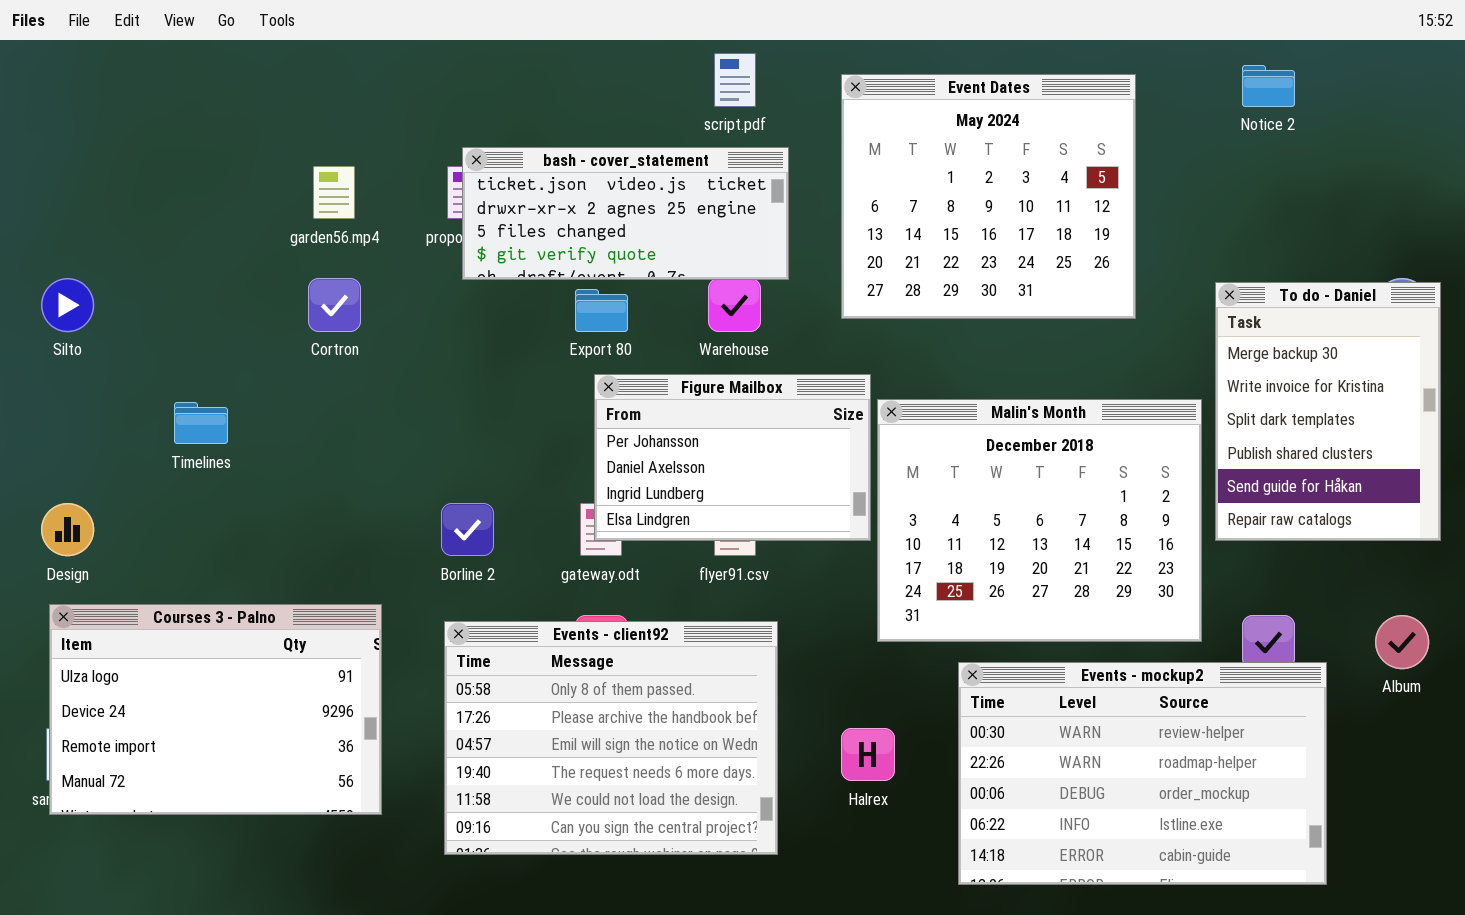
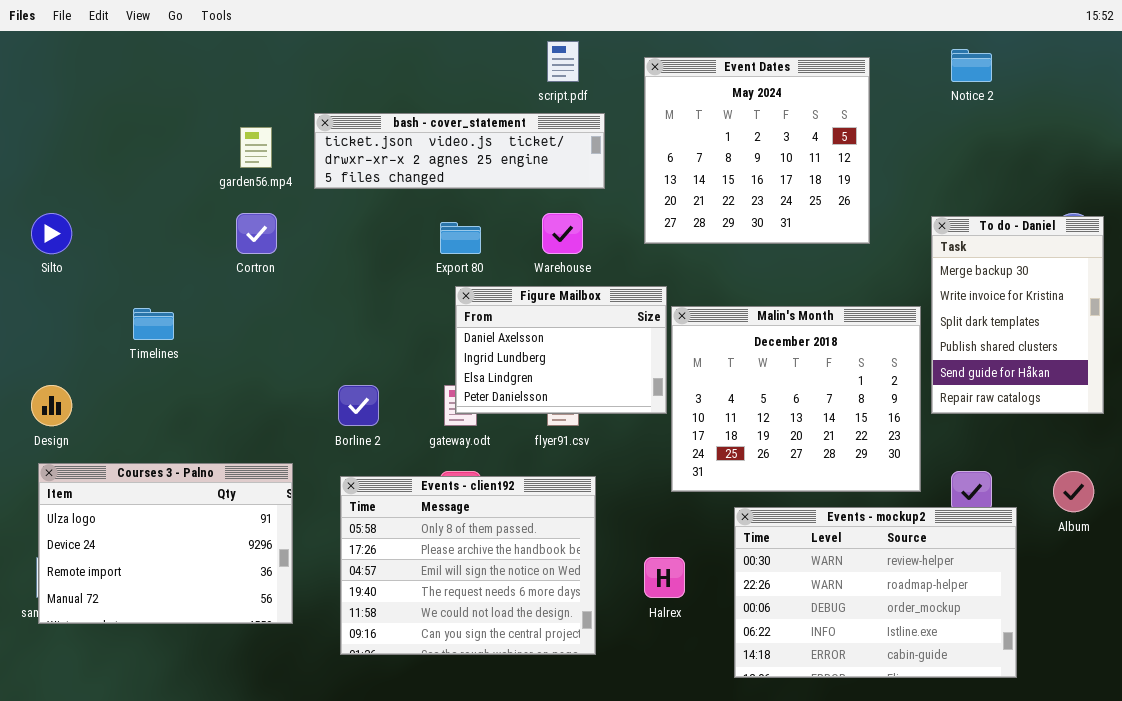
bash - cover_statement: [462,147,789,280] -> [314,113,605,189], resized
Figure Mailbox: [594,374,871,541] -> [455,286,667,414], scrolled down 1 row

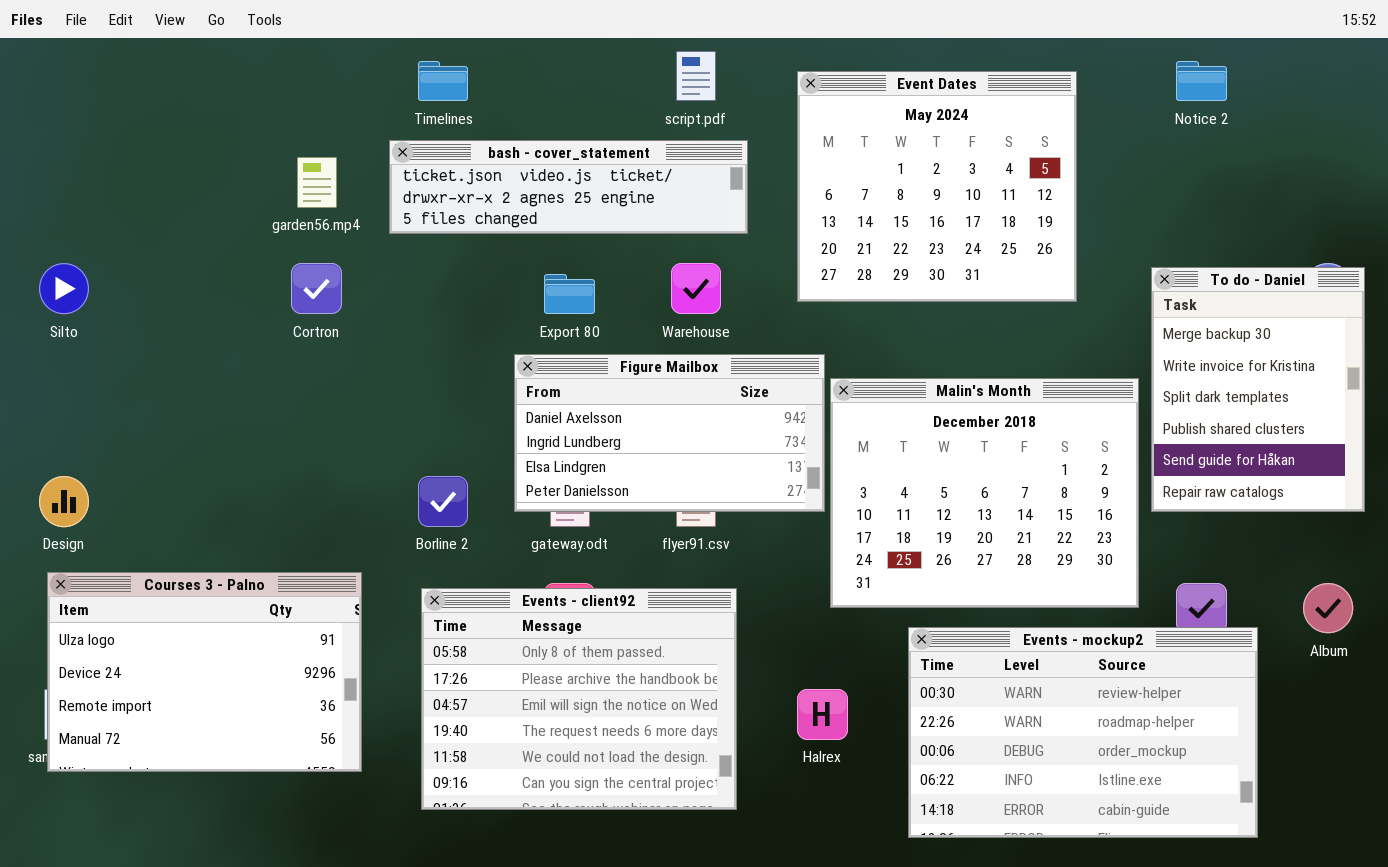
Figure Mailbox: [455,286,667,414] -> [514,354,825,512], resized
Timelines: [133,308,174,340] -> [418,61,468,101], moved

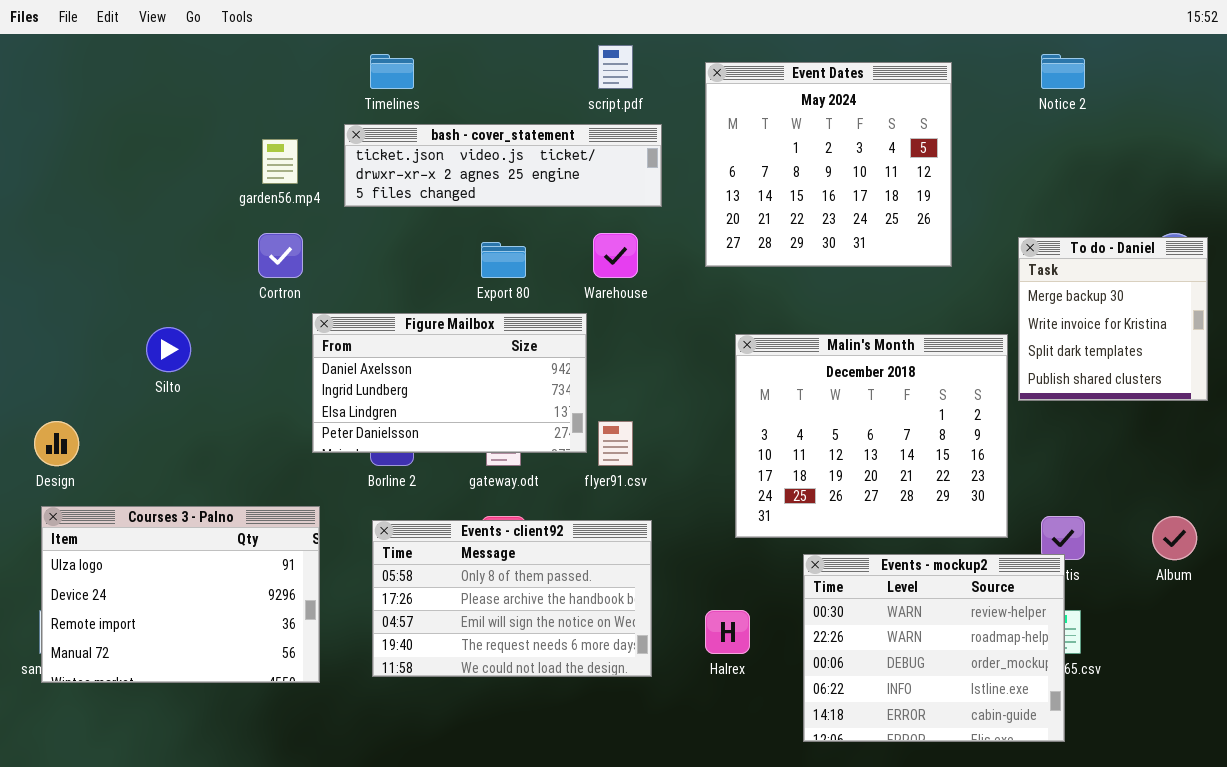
Silto: [39,263,89,314] -> [146,327,191,372], moved
To do - Daniel: [1151,267,1365,512] -> [1018,237,1208,401], resized
Figure Mailbox: [514,354,825,512] -> [312,313,587,453], moved
Events - client92: [421,588,737,810] -> [372,520,652,677], resized
Events - mockup2: [908,627,1258,838] -> [803,554,1065,742], resized

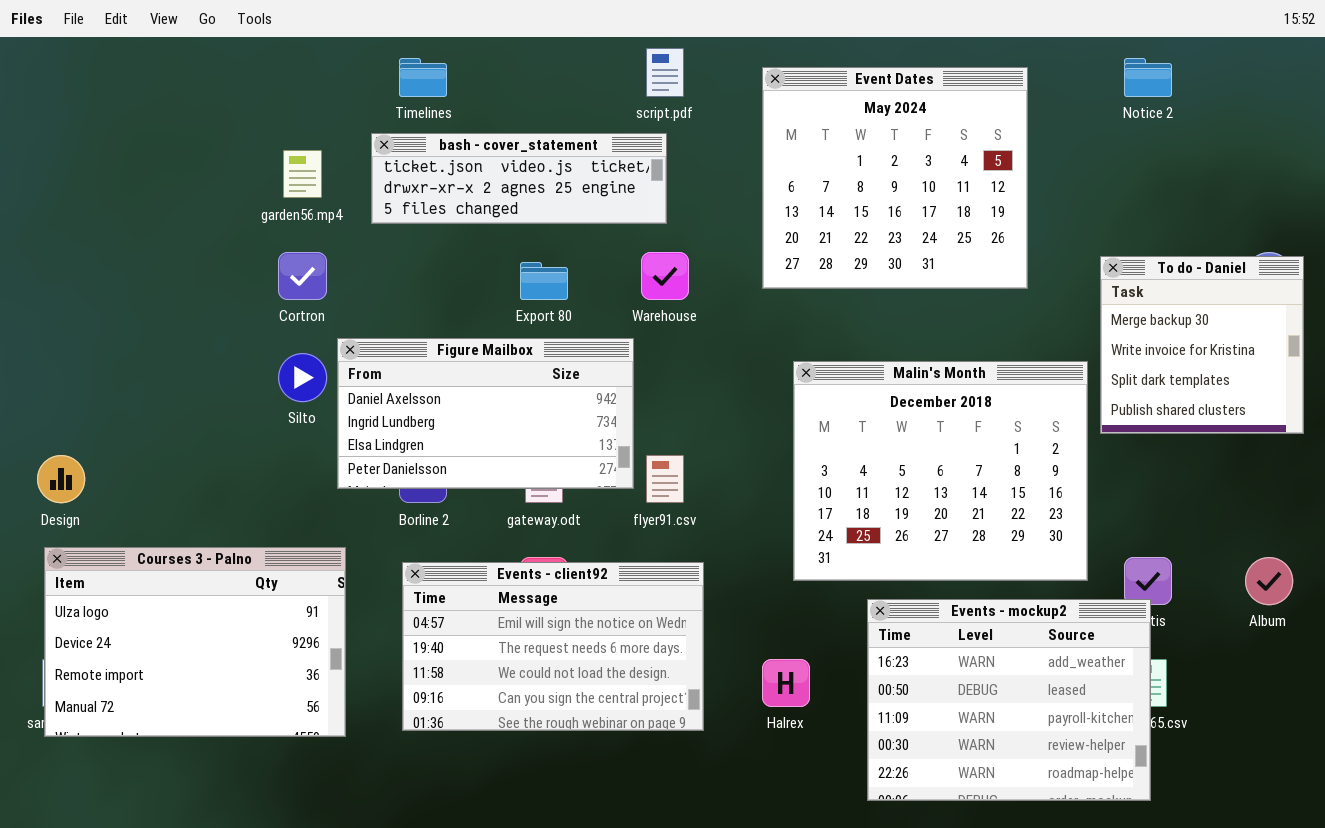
bash - cover_statement: [344,124,662,207] -> [371,133,667,224], resized
Silto: [146,327,191,372] -> [278,353,327,402], moved
Events - client92: [372,520,652,677] -> [402,562,704,731], scrolled down 2 rows
Events - mockup2: [803,554,1065,742] -> [867,599,1151,801], scrolled up 3 rows

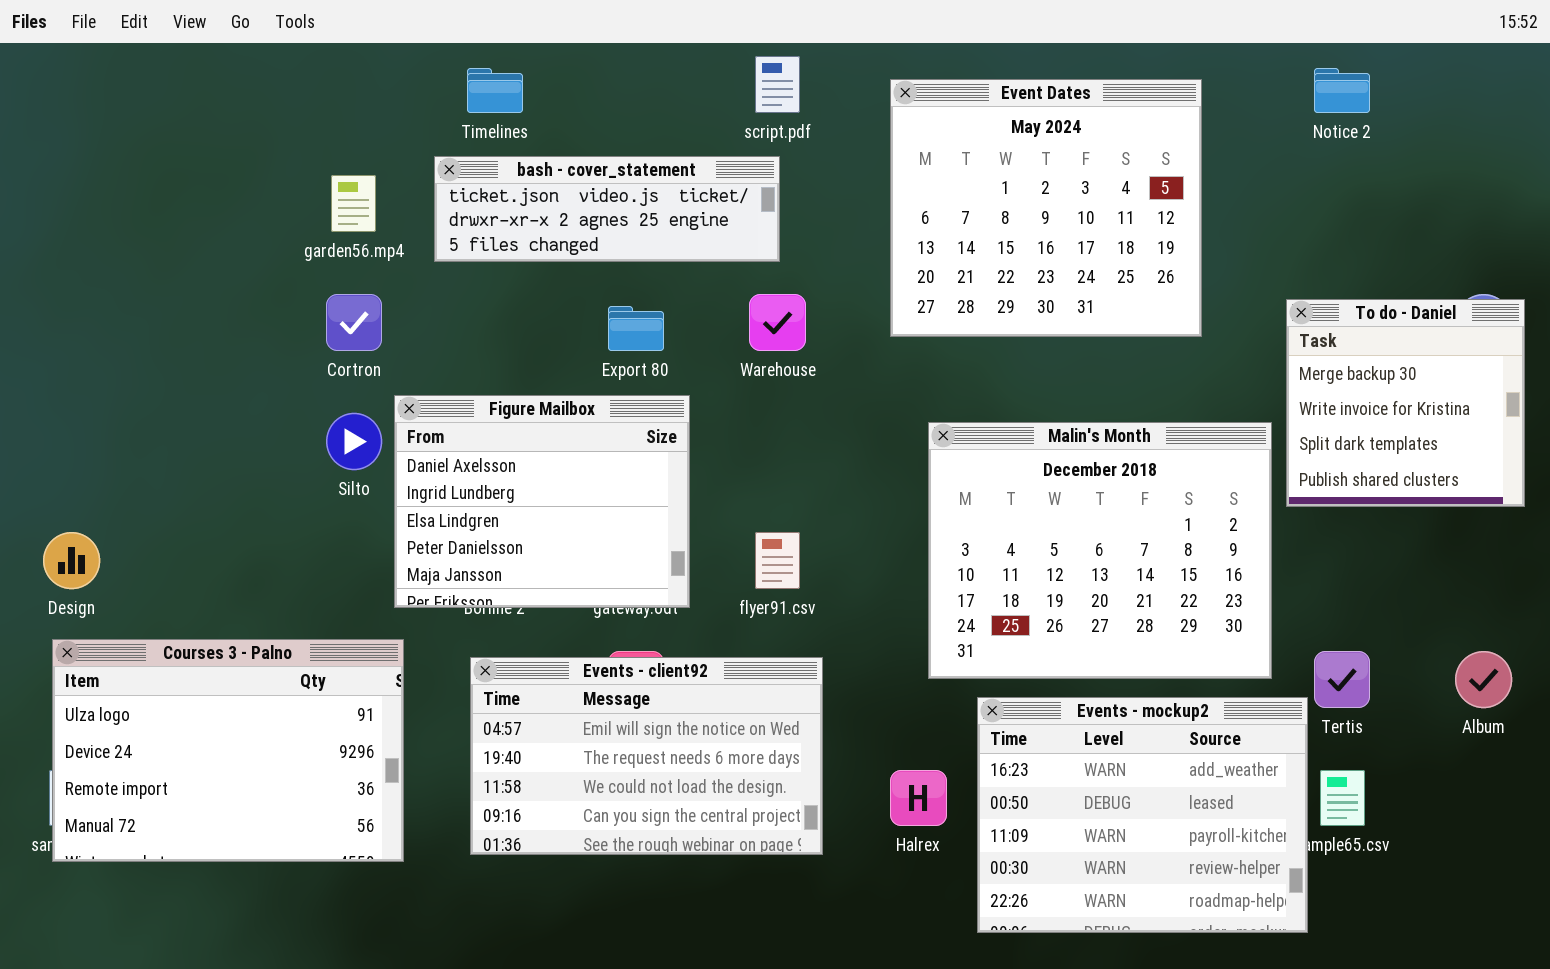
Figure Mailbox: [337,338,634,489] -> [394,395,690,608], resized
Events - mockup2: [867,599,1151,801] -> [977,697,1308,933], moved

